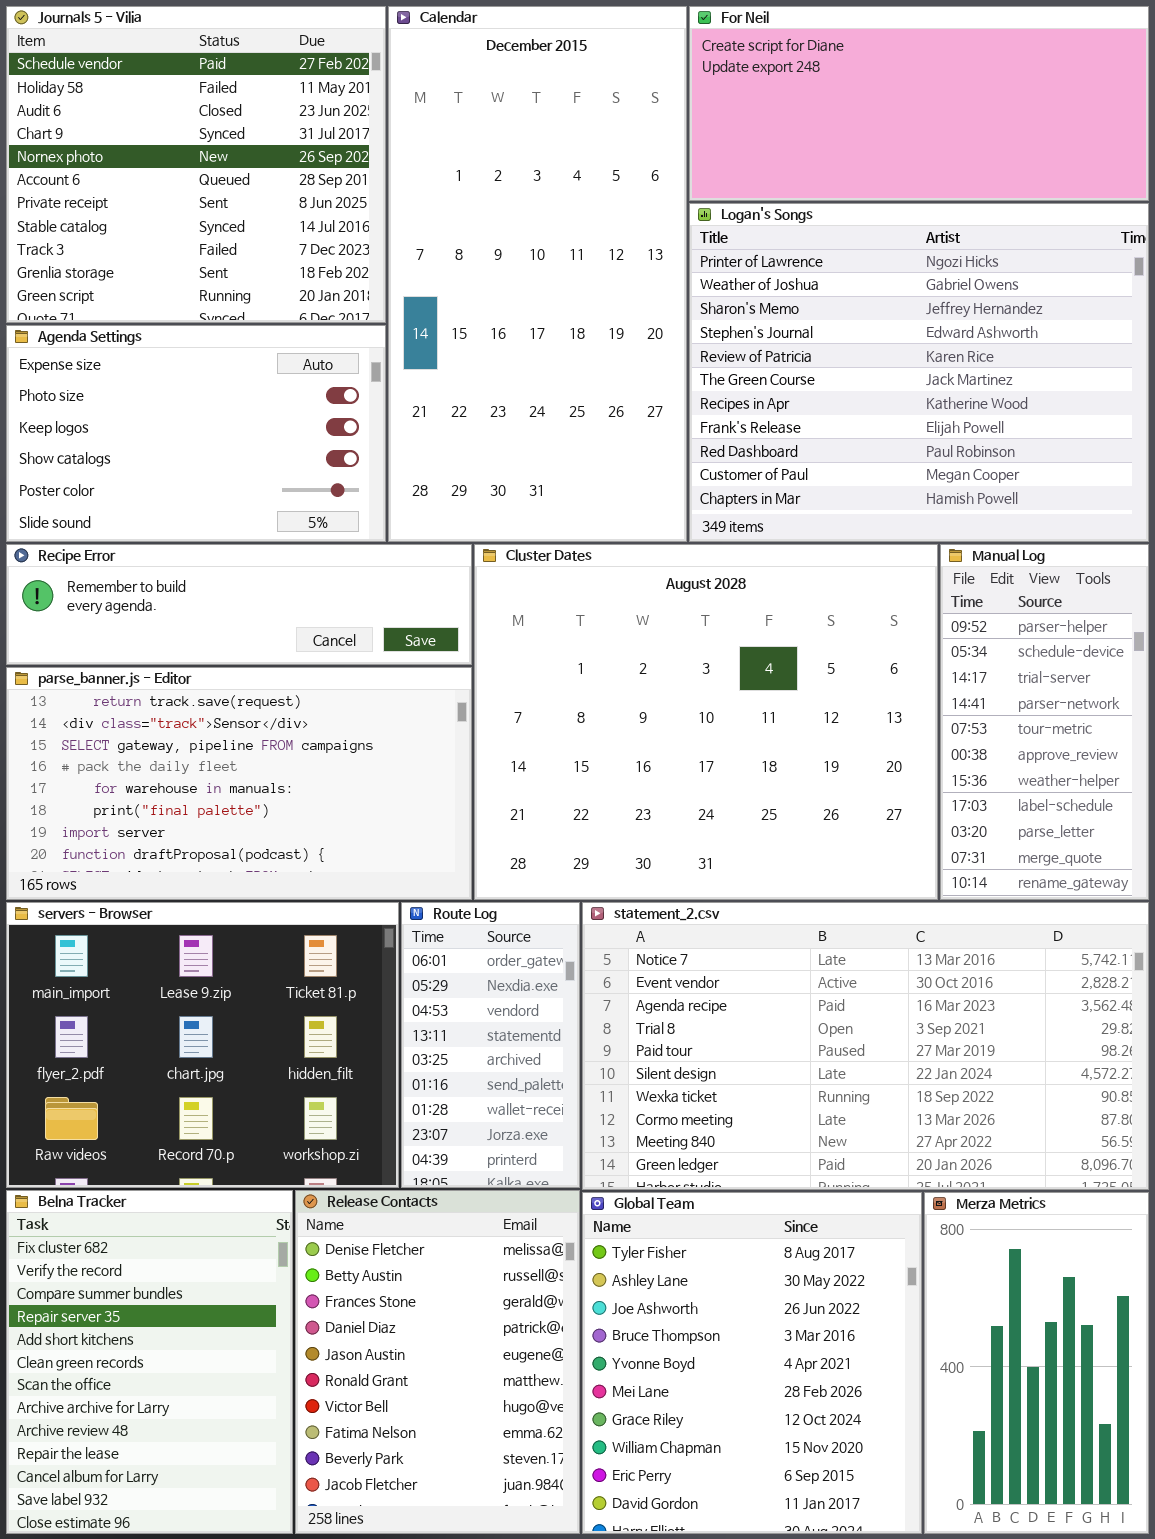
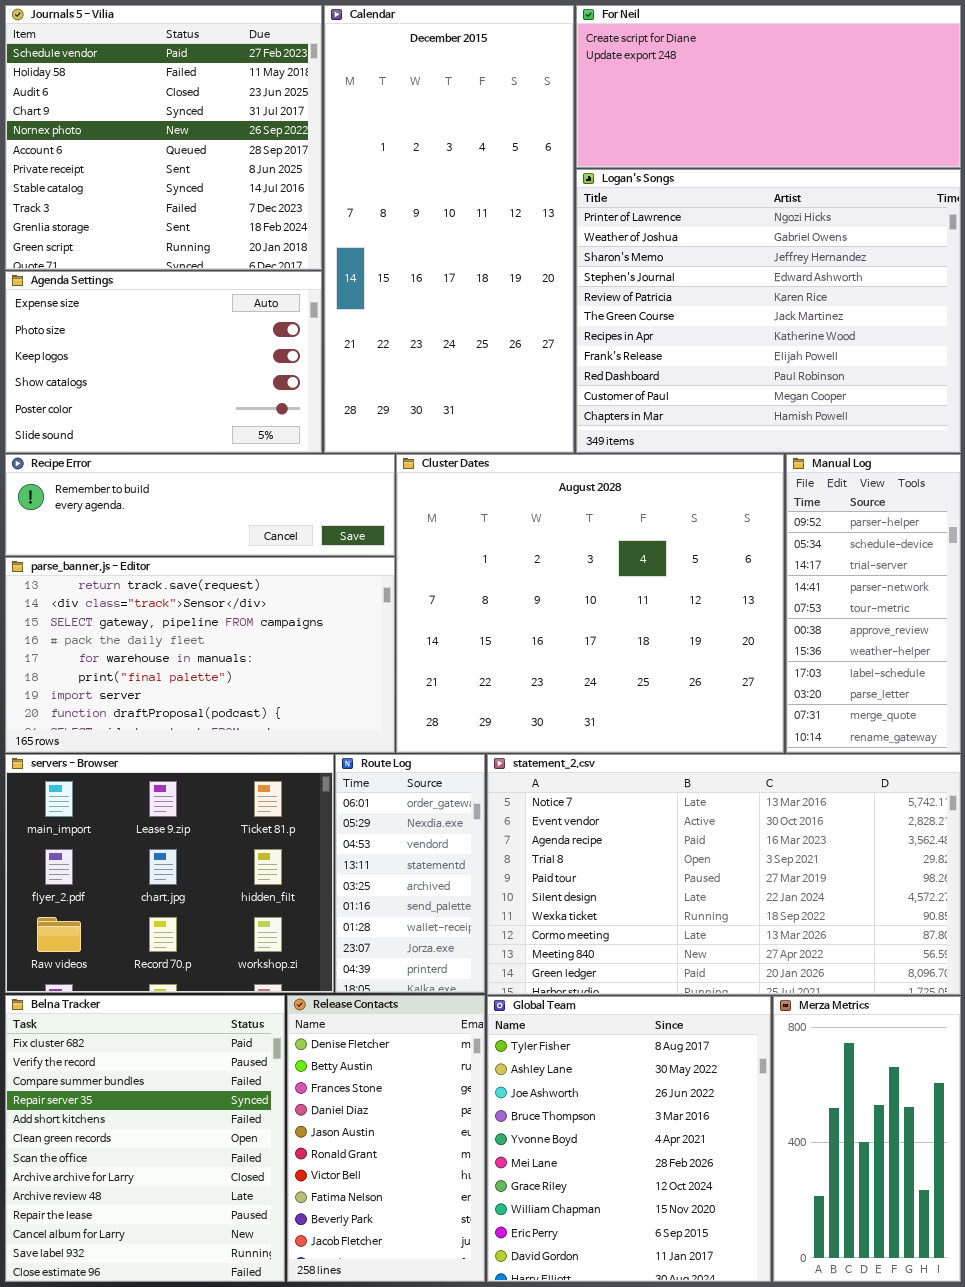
Belna Tracker: [6,1190,293,1534] -> [5,995,285,1282], resized
Release Contacts: [295,1190,580,1534] -> [287,995,485,1282], resized

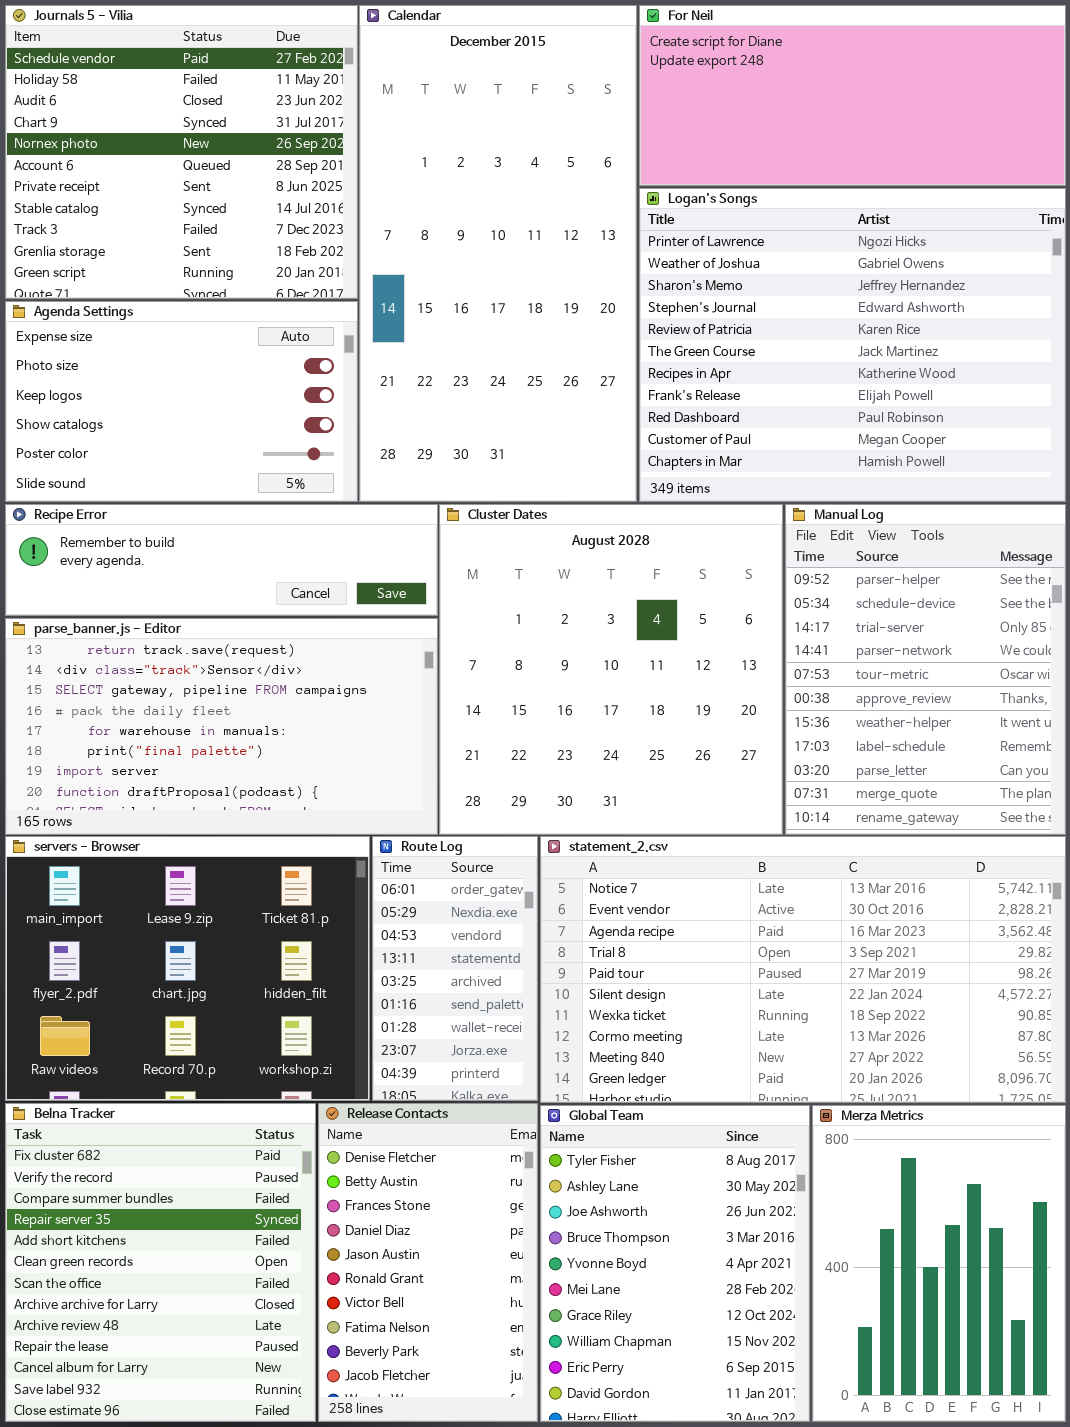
Cluster Dates: [396,454,784,753] -> [439,504,783,835], resized
Manual Log: [786,454,961,753] -> [785,504,1066,835], resized
Global Team: [487,996,771,1282] -> [540,1105,810,1422], resized
Merza Metrics: [773,996,961,1282] -> [812,1105,1066,1422], resized

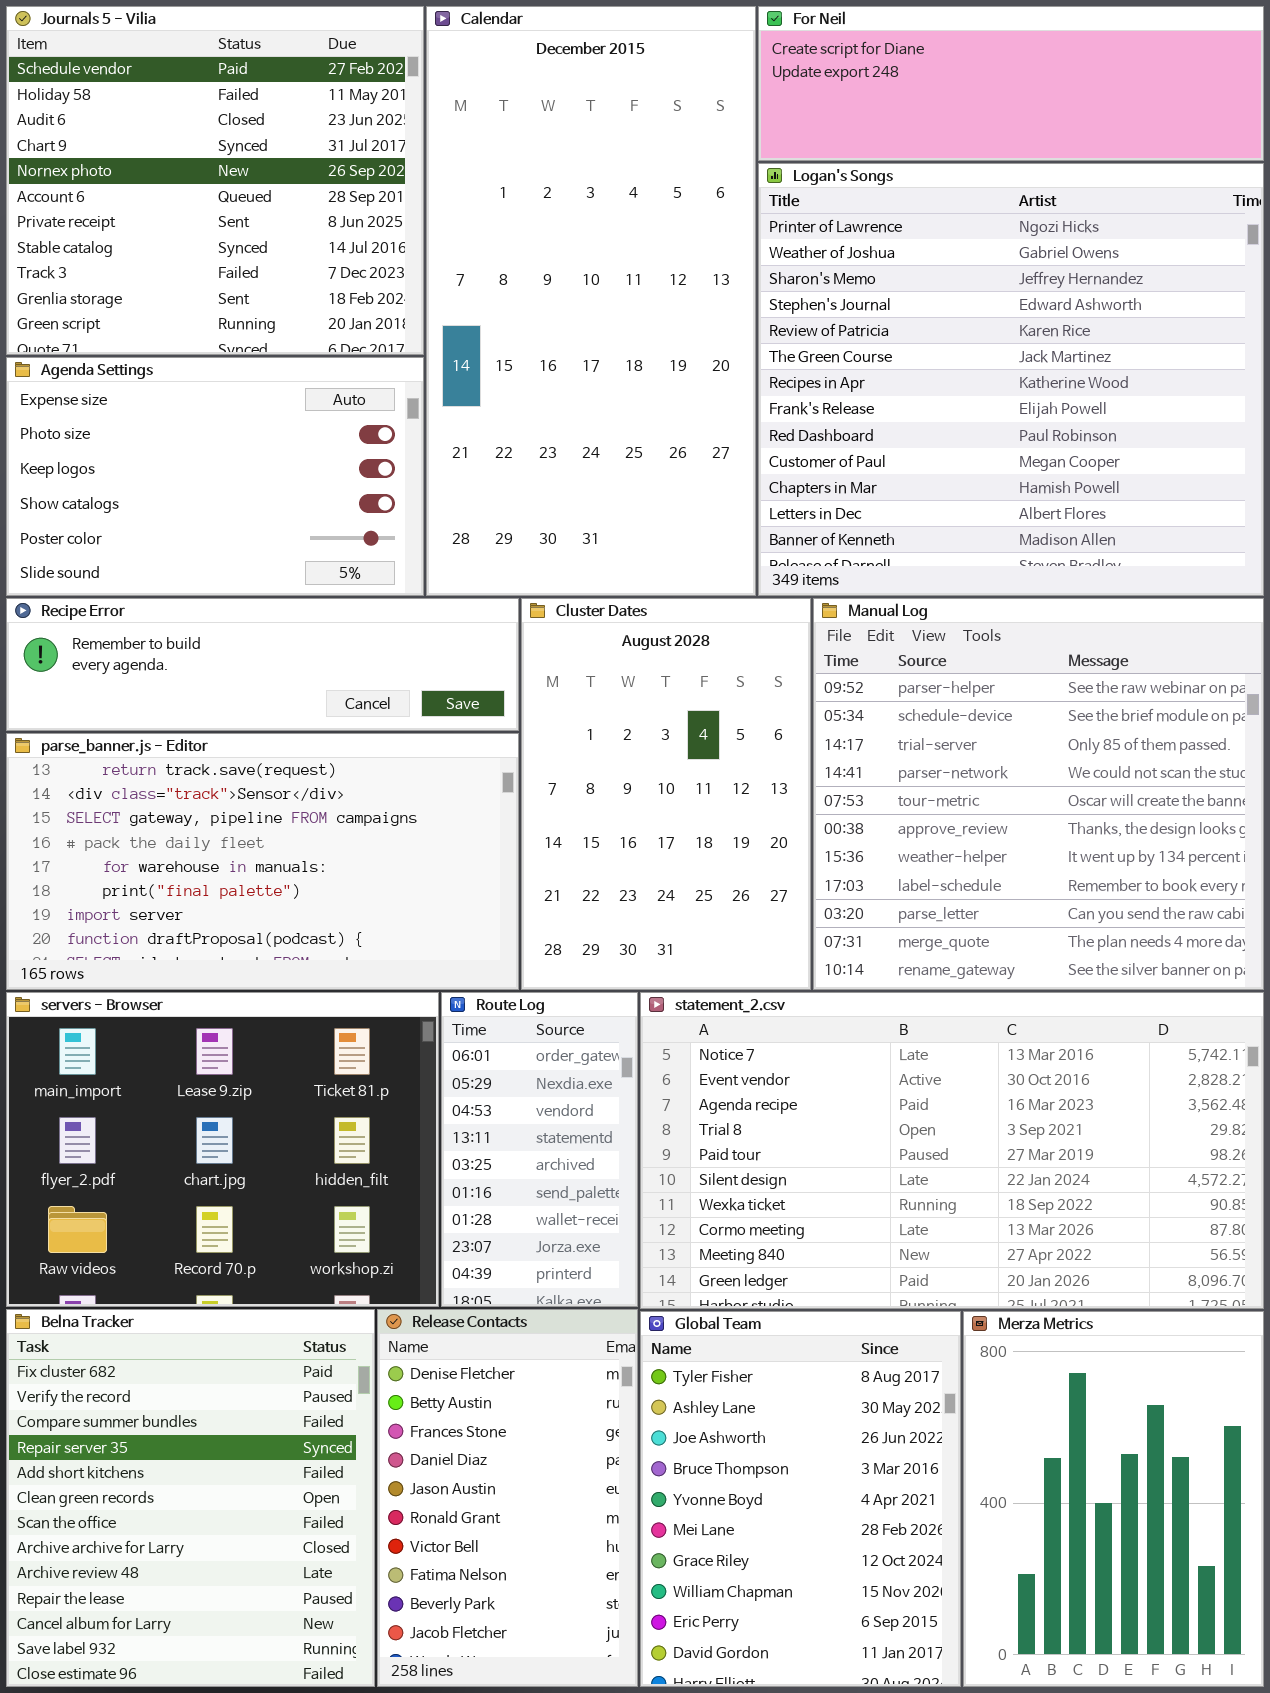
For Neil: [639,5,1066,186] -> [758,6,1264,161], resized
Logan's Songs: [639,188,1066,502] -> [758,163,1264,596], resized
Cluster Dates: [439,504,783,835] -> [521,598,811,990], resized
Manual Log: [785,504,1066,835] -> [813,598,1264,990], resized

